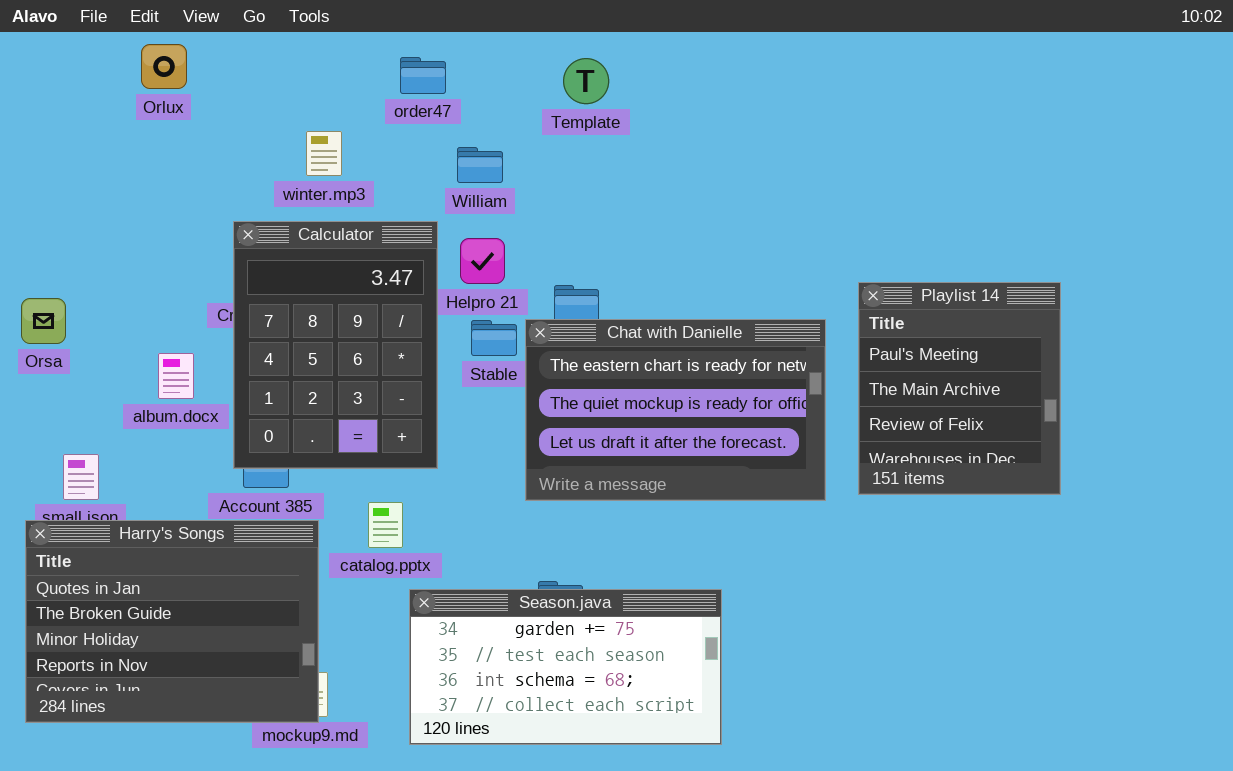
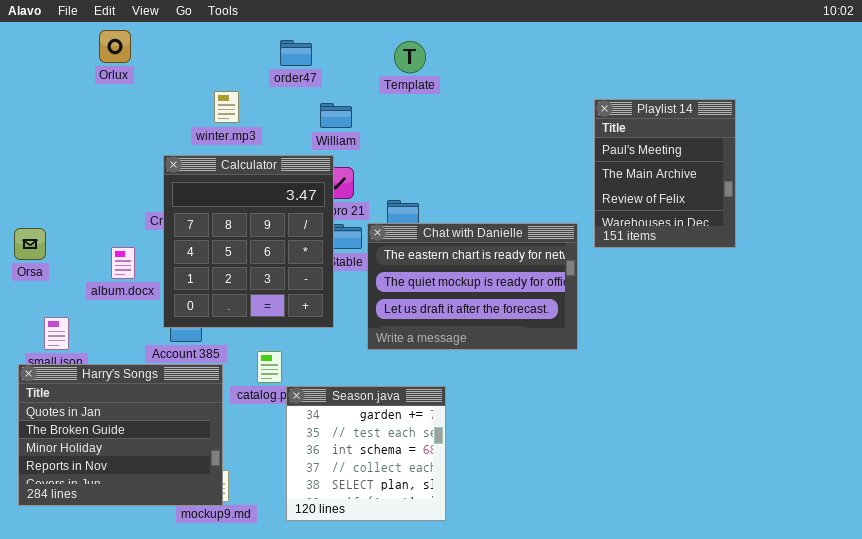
Calculator: [233,221,438,469] -> [163,155,334,328], resized
Playlist 14: [858,282,1061,495] -> [594,99,736,248], moved
Orsa: [21,298,66,344] -> [14,228,46,260], moved
Season.java: [409,589,722,745] -> [286,386,446,521], resized

